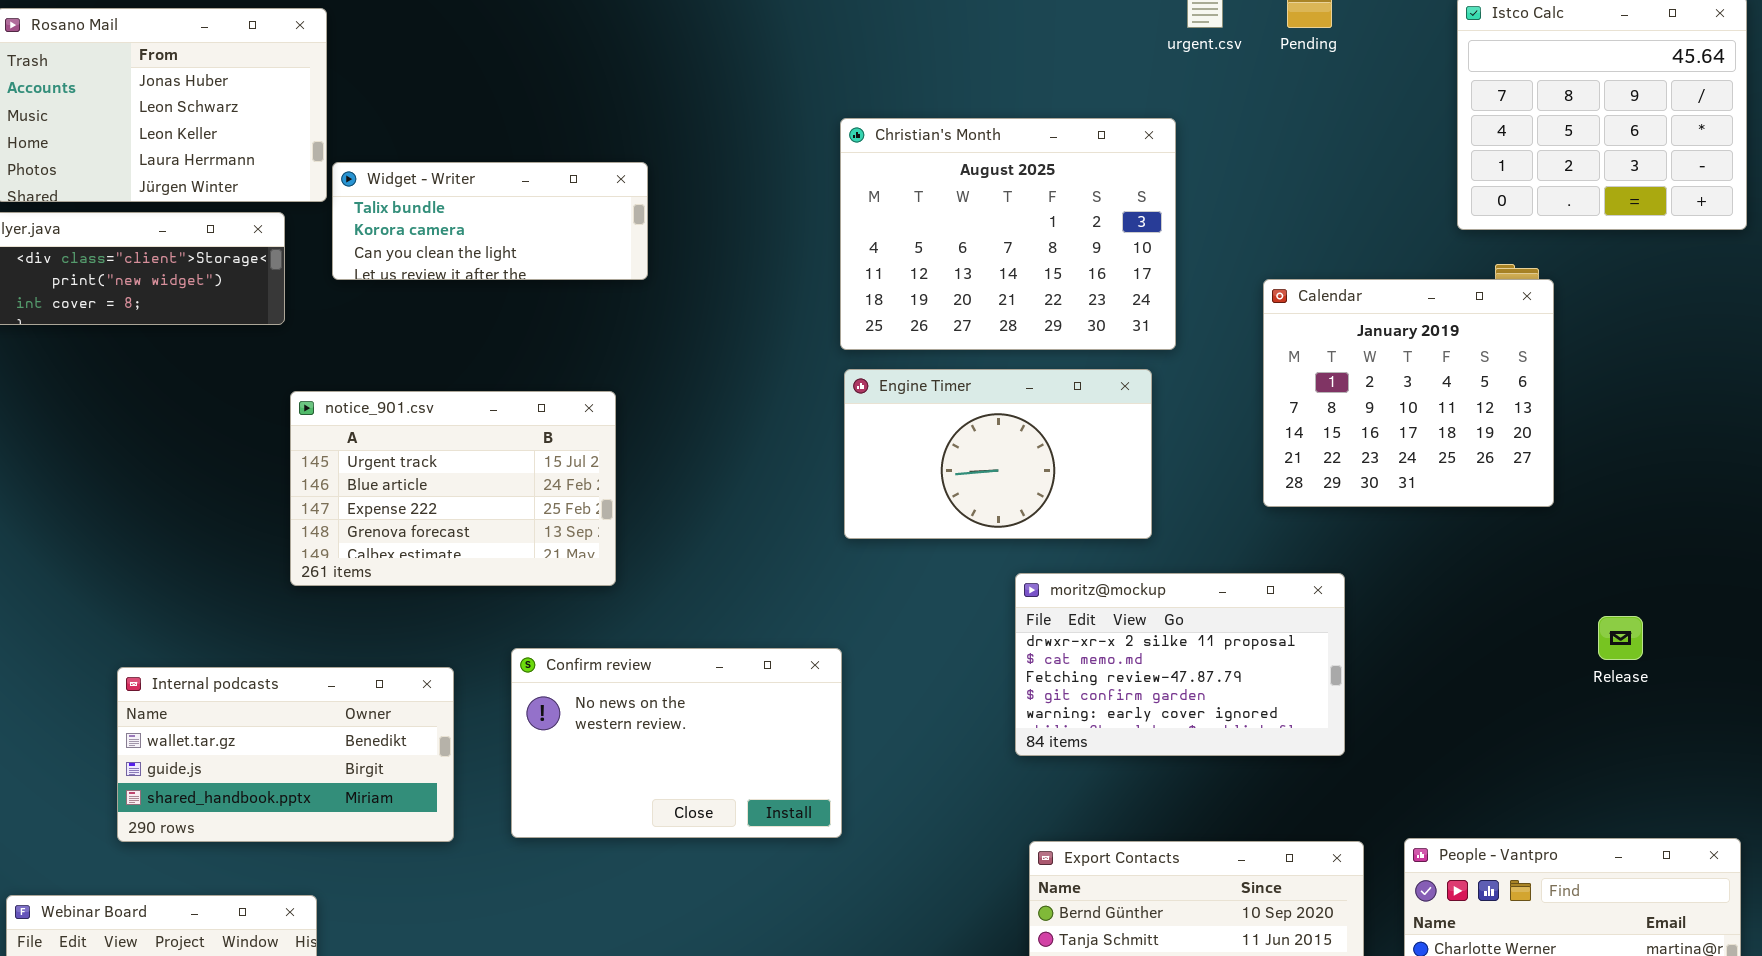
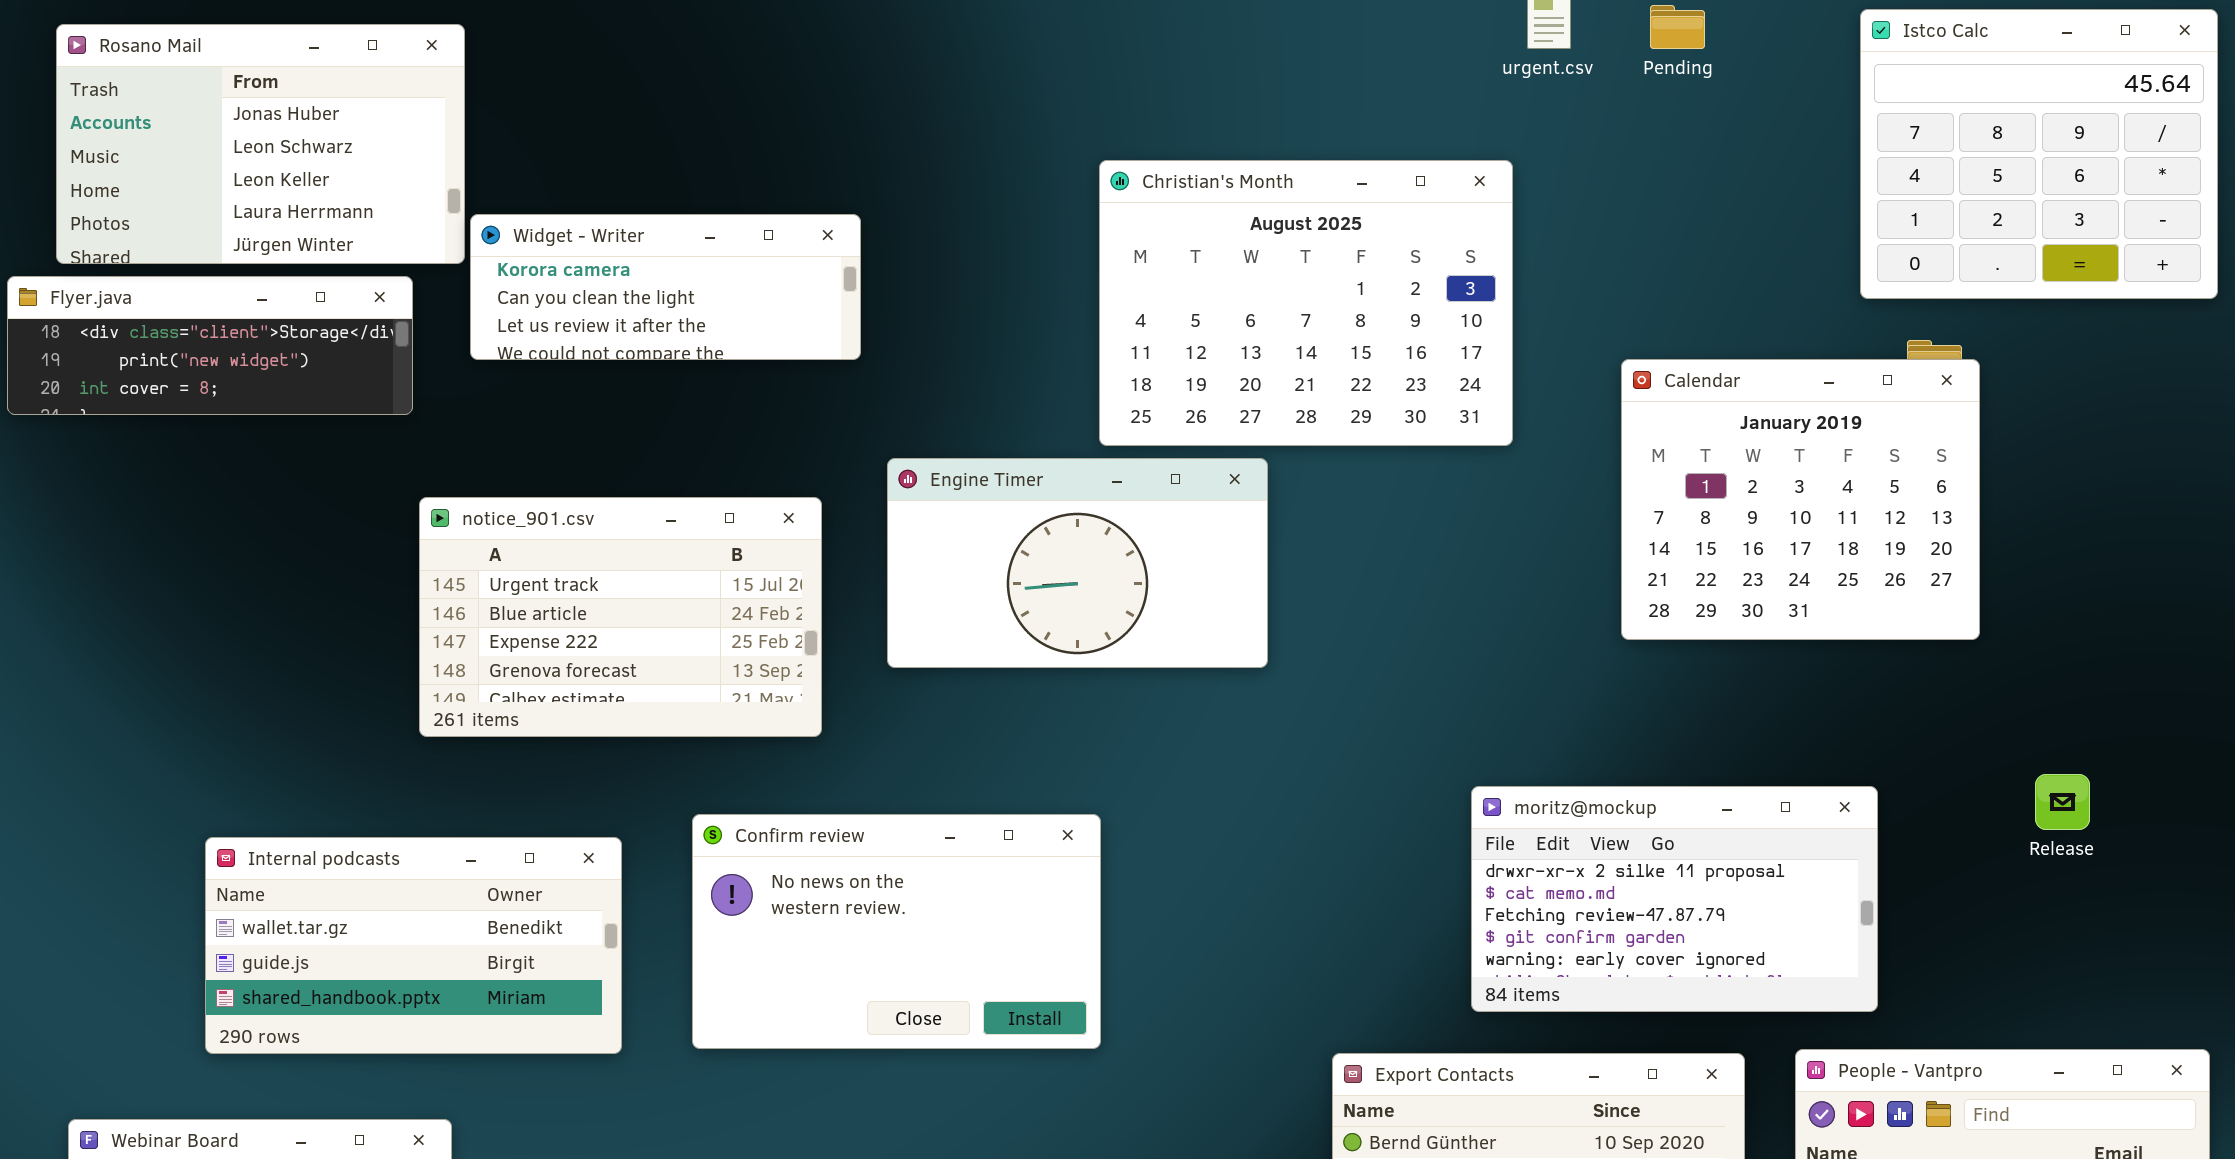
Widget - Writer: [332,162,648,280] -> [470,214,861,360], scrolled down 1 row
Engine Timer: [844,369,1152,539] -> [887,458,1268,668], moved
moritz@mockup: [1015,573,1345,756] -> [1471,786,1878,1012], moved

